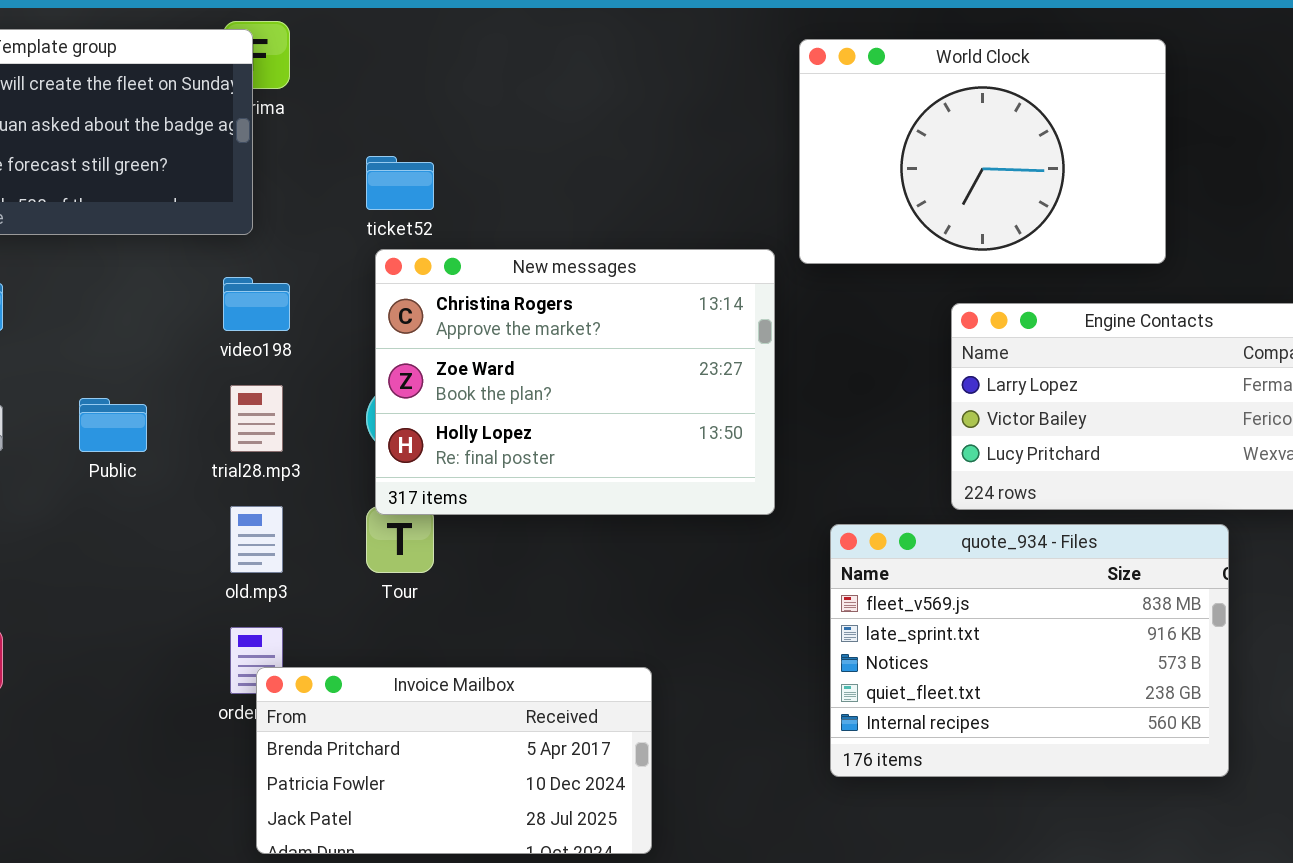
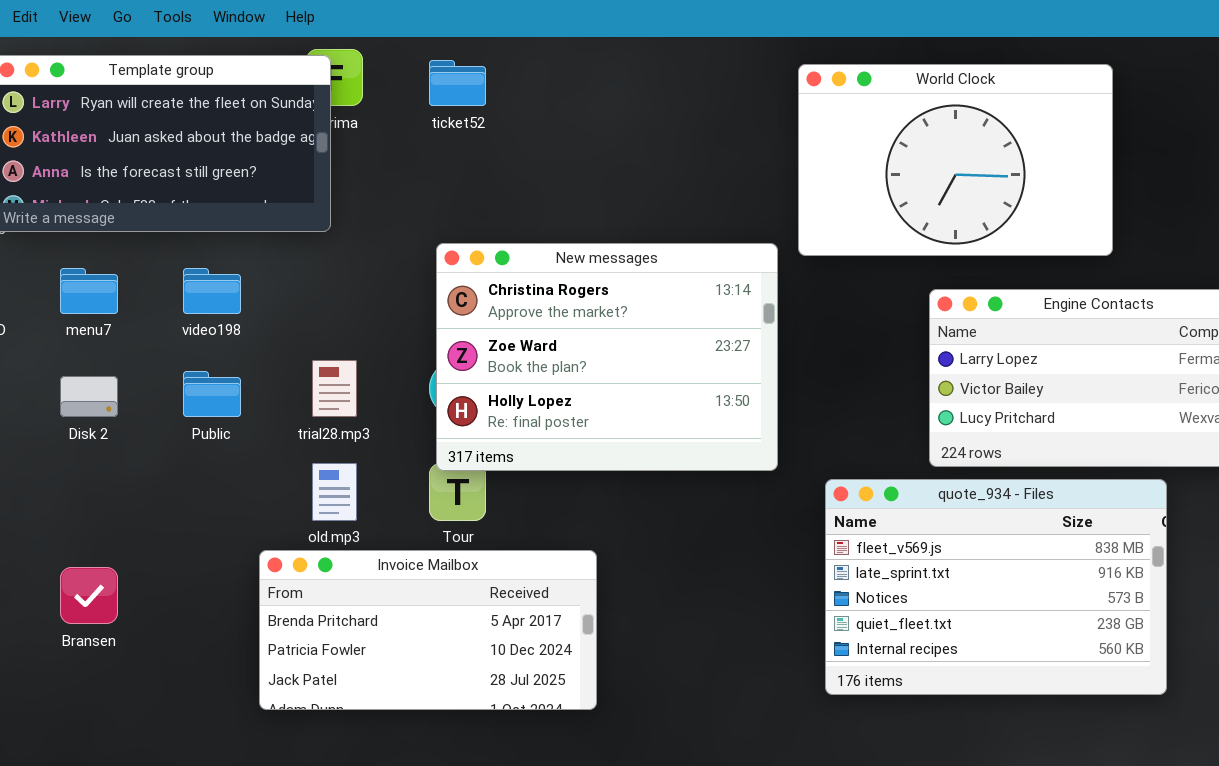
ticket52: [366,156,434,210] -> [429,60,486,106], moved
video198: [223,277,290,331] -> [183,268,241,314], moved
Invoice Mailbox: [256,667,652,854] -> [259,550,597,710], moved

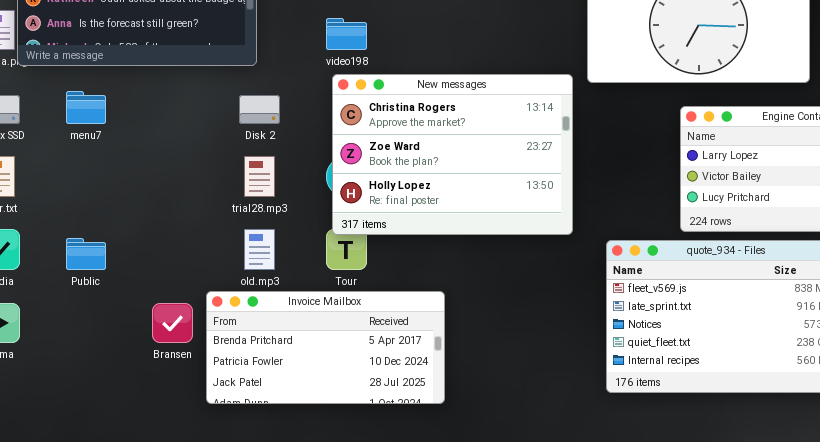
video198: [183,268,241,314] -> [326,18,367,50], moved
Public: [183,371,241,417] -> [66,238,106,270], moved
Disk 2: [60,376,118,417] -> [239,95,280,124], moved
Bransen: [60,567,118,624] -> [152,303,193,343], moved

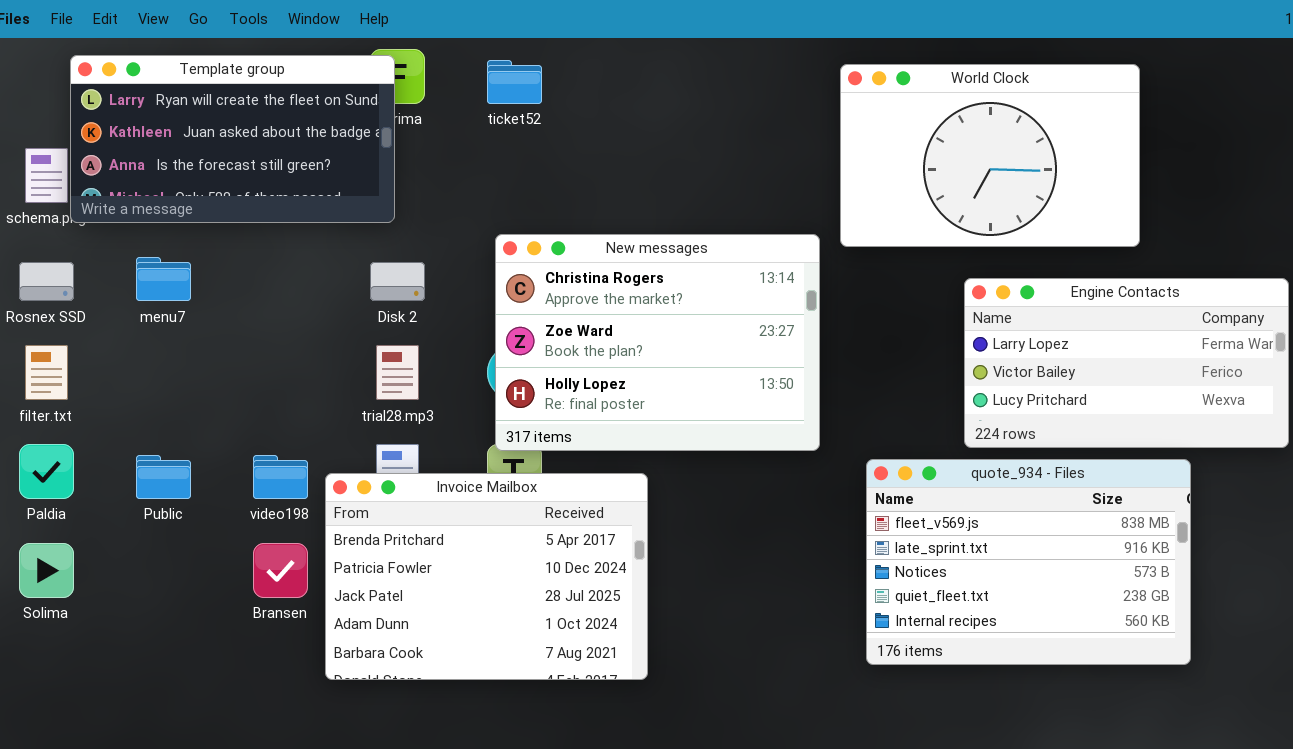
video198: [326,18,367,50] -> [253,455,308,499], moved
Invoice Mailbox: [206,291,445,404] -> [325,473,648,680], resized

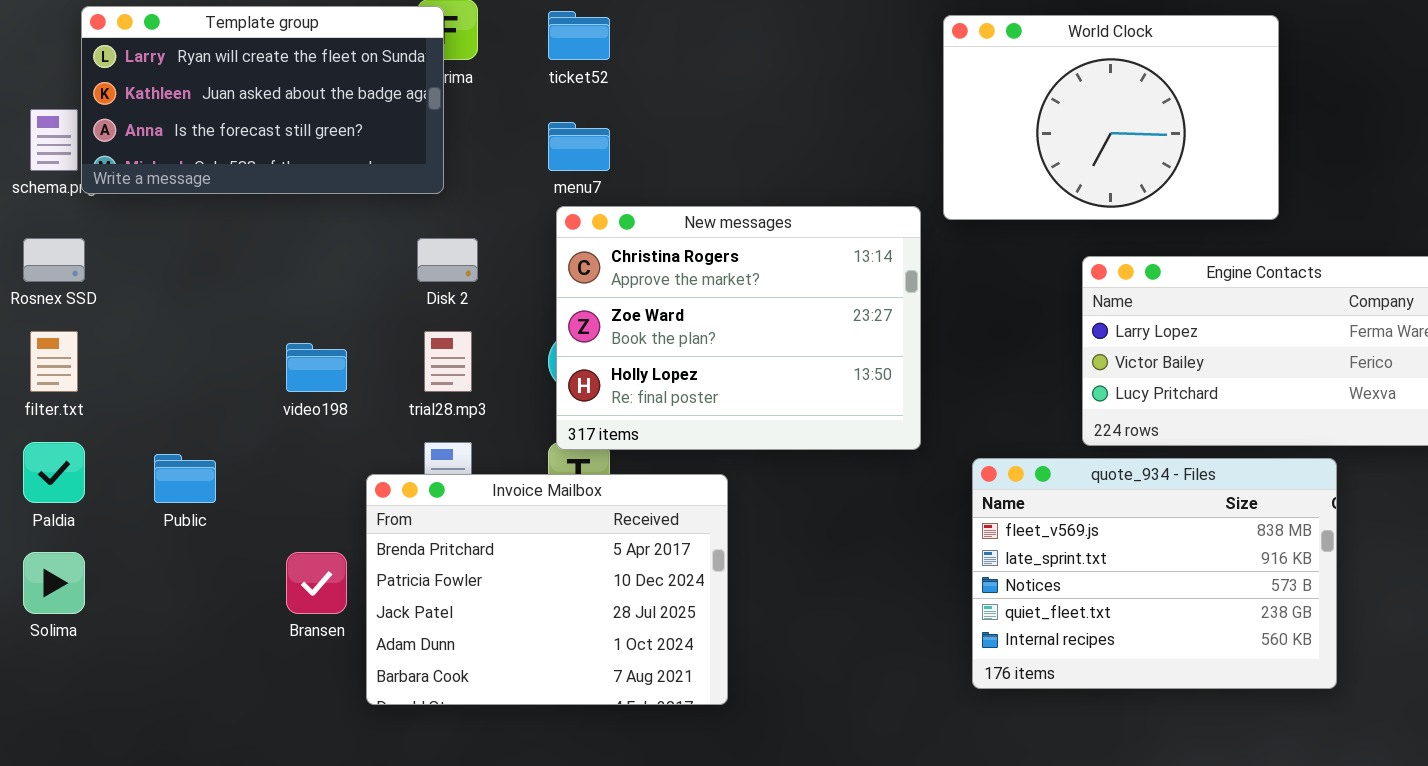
menu7: [136,257,191,301] -> [548,122,610,171], moved
video198: [253,455,308,499] -> [286,343,347,392], moved

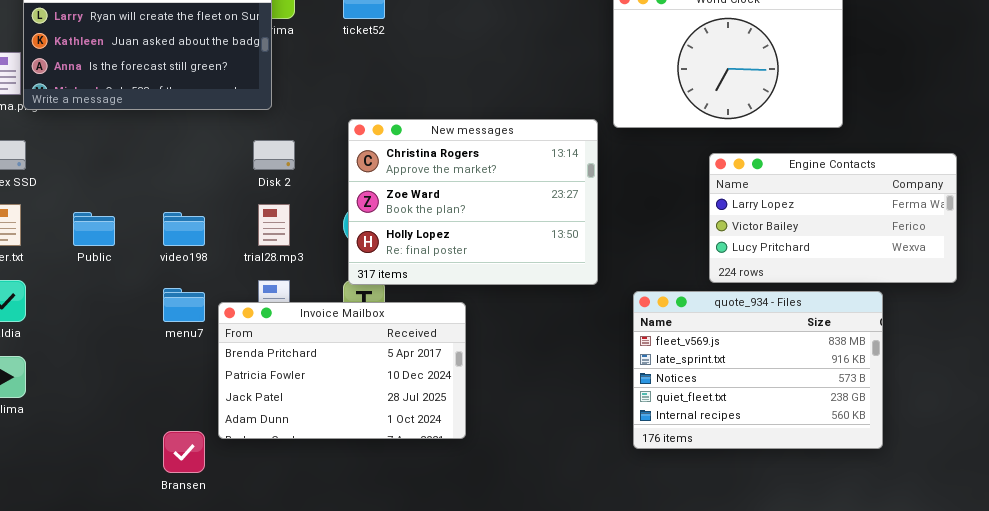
menu7: [548,122,610,171] -> [163,288,205,322], moved
Public: [154,454,216,503] -> [73,212,115,246], moved
Invoice Mailbox: [366,474,728,705] -> [218,302,466,439], resized
Bransen: [286,552,347,614] -> [163,431,205,473], moved

